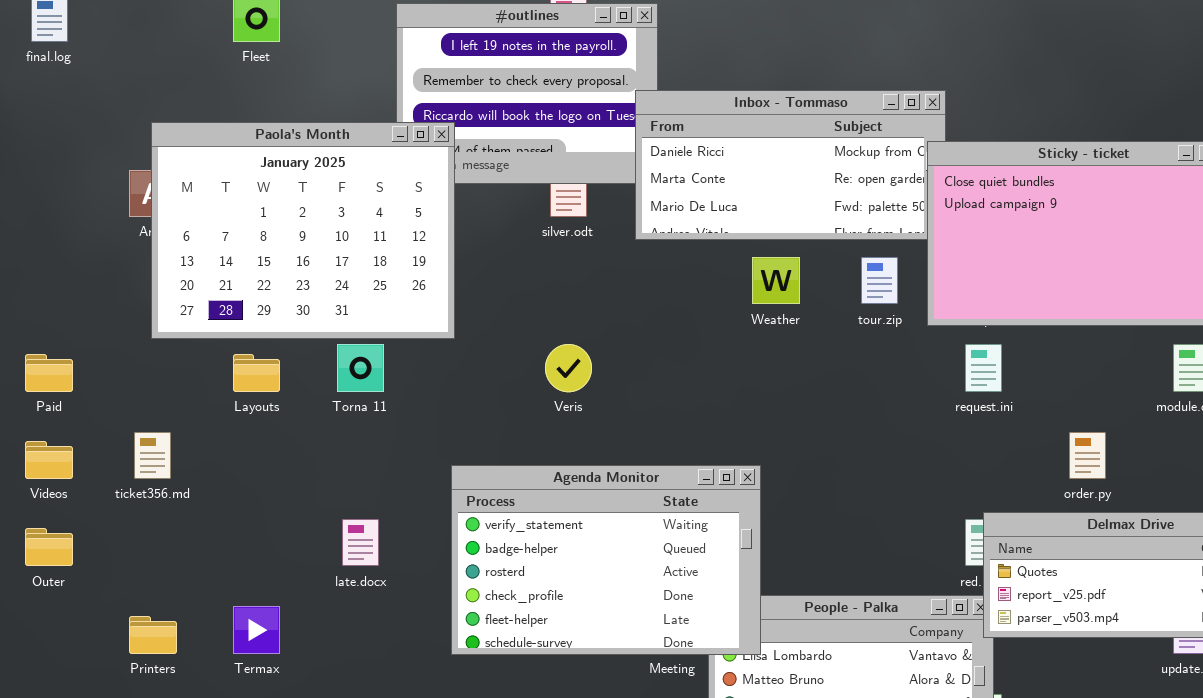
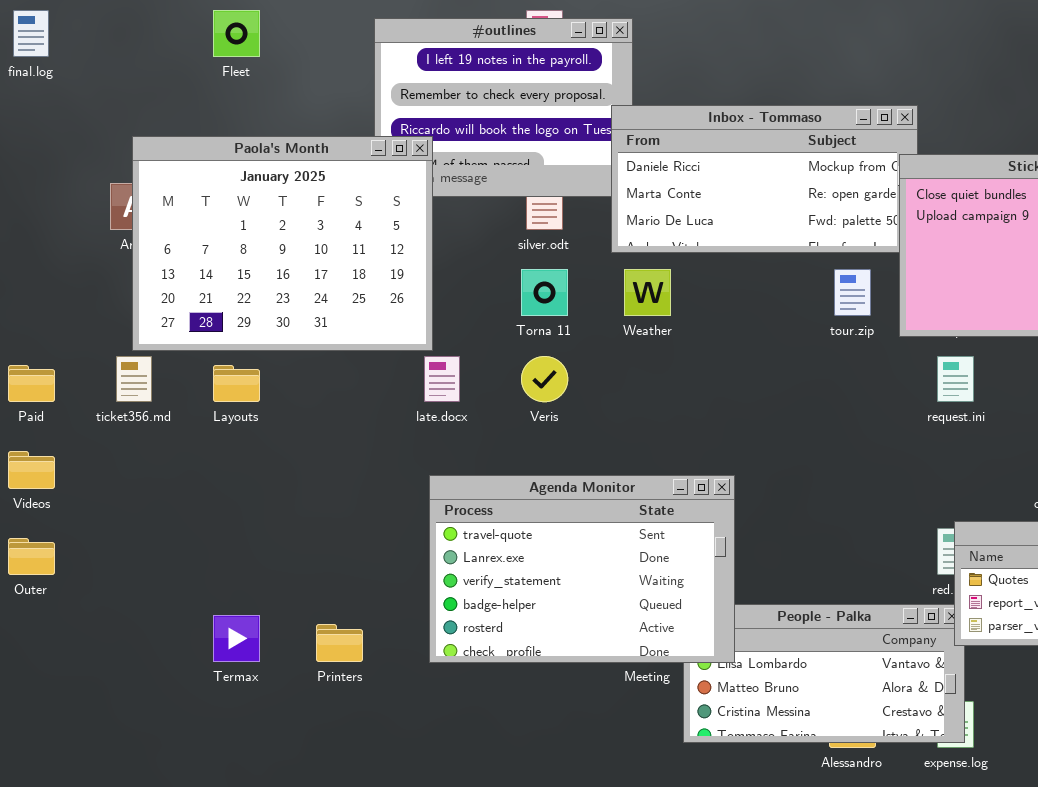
Weather: [752,257,800,304] -> [624,269,671,316], moved
Torna 11: [337,344,384,392] -> [521,269,568,316], moved
ticket356.md: [134,432,171,479] -> [116,356,152,402], moved
Agenda Monitor: [451,465,761,655] -> [429,475,735,663], scrolled up 2 rows
late.docx: [342,519,379,566] -> [424,356,460,402], moved
Printers: [129,616,177,654] -> [316,624,363,662], moved

